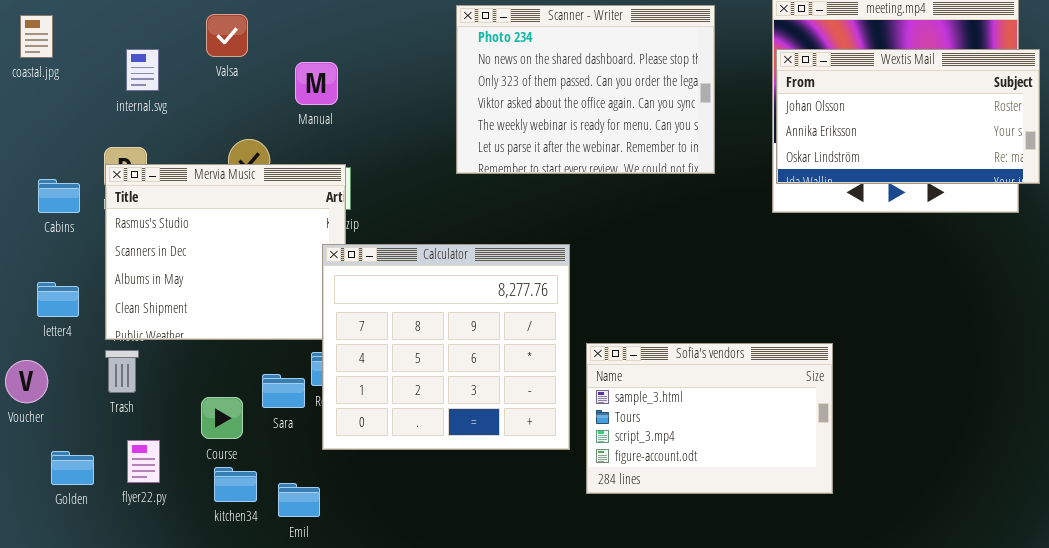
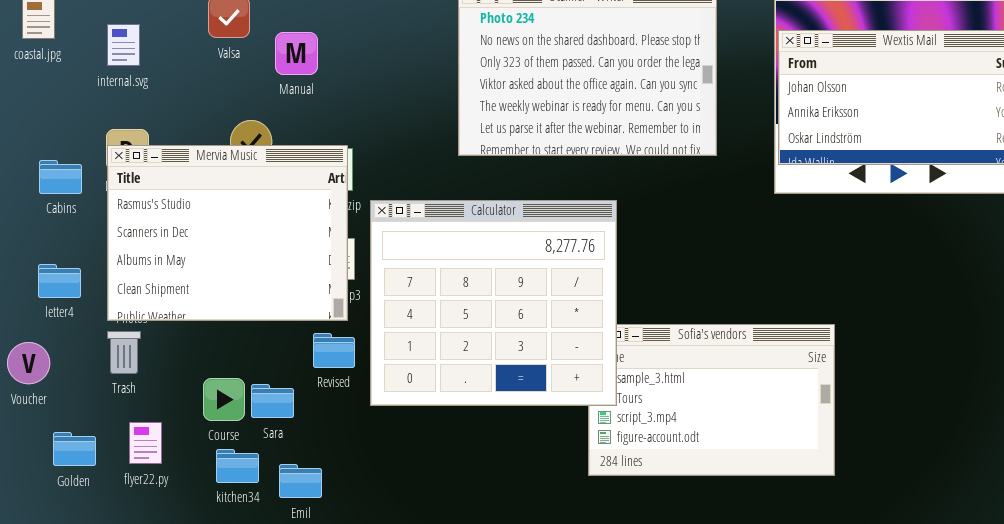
internal.svg: [126,49,159,91] -> [107,24,140,66], moved
Manual: [295,62,338,105] -> [275,32,318,75], moved
Calculator: [322,244,570,450] -> [370,200,617,406], moved
Sara: [262,374,305,408] -> [251,384,294,418], moved

